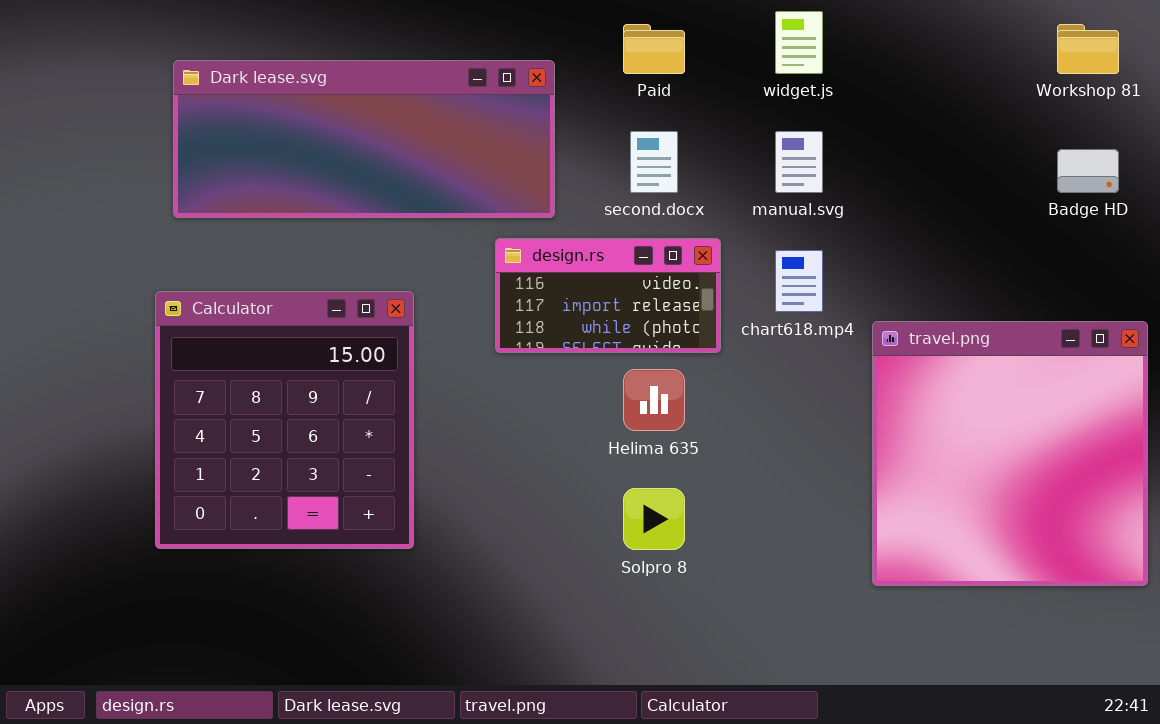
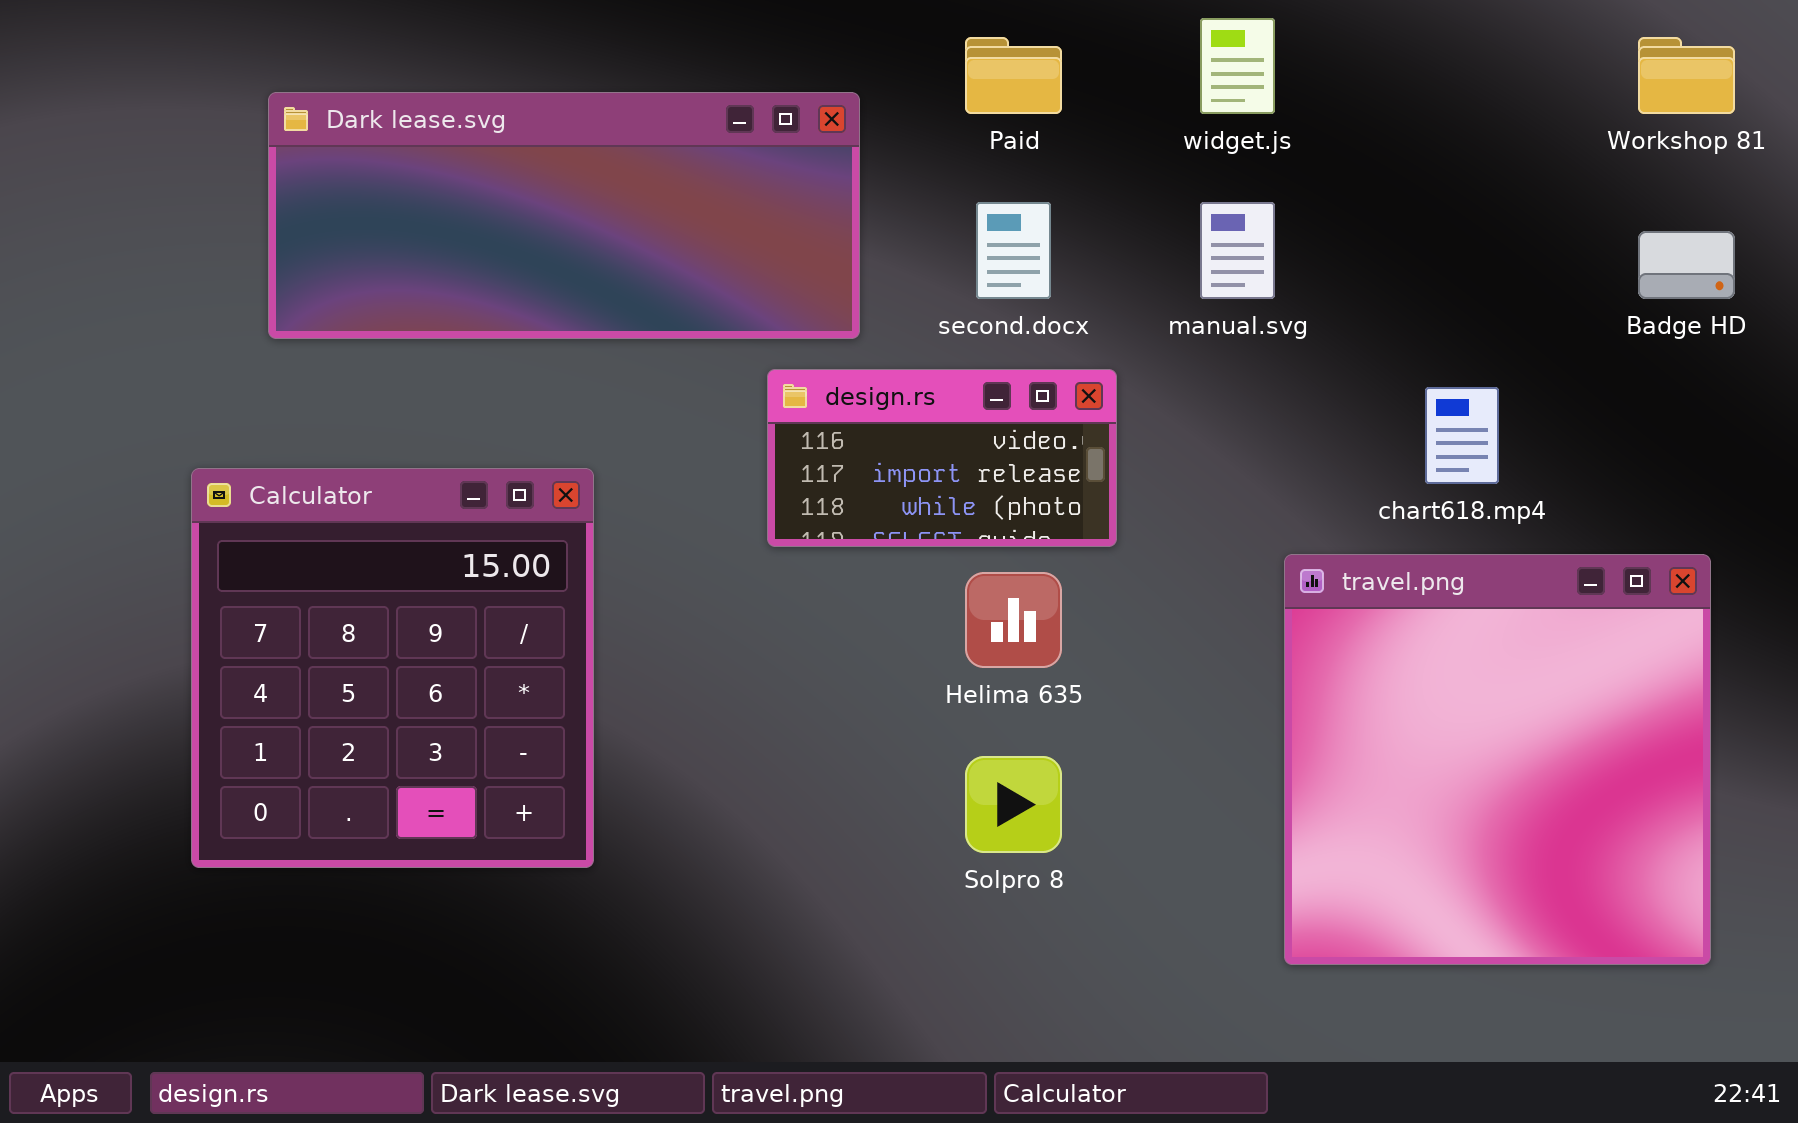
chart618.mp4: [775,250,823,312] -> [1425,387,1499,484], moved
Calculator: [155,291,414,549] -> [191,468,594,868], moved
travel.png: [872,321,1148,586] -> [1284,554,1711,965], moved

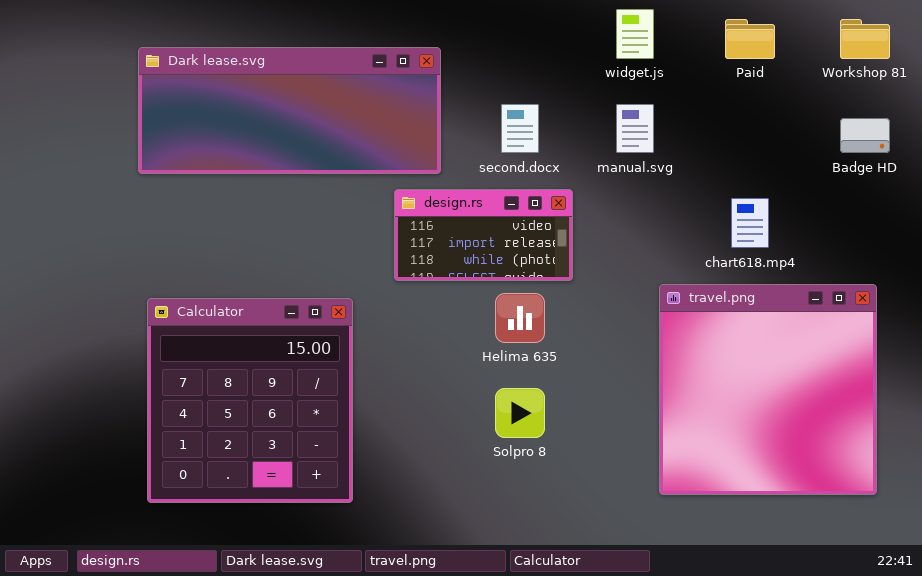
Paid: [965,37,1062,114] -> [725,19,775,59], moved
Calculator: [191,468,594,868] -> [147,298,353,503], moved

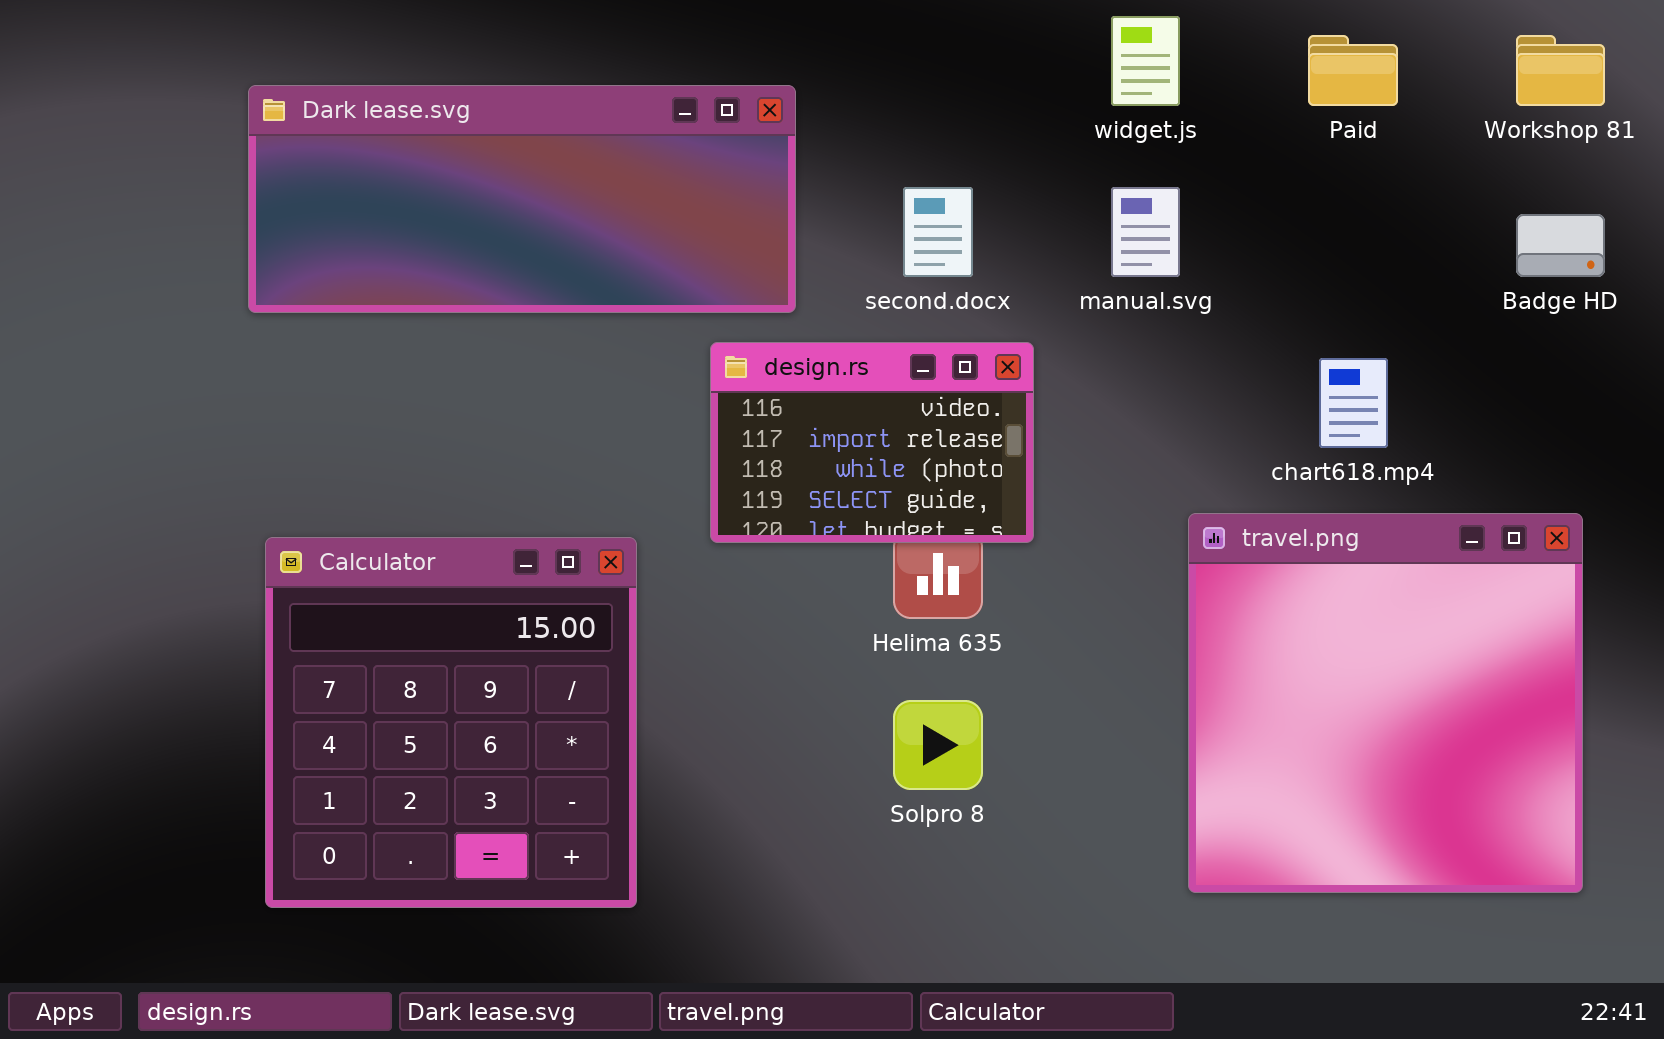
design.rs: [394,189,573,281] -> [710,342,1034,543], resized

